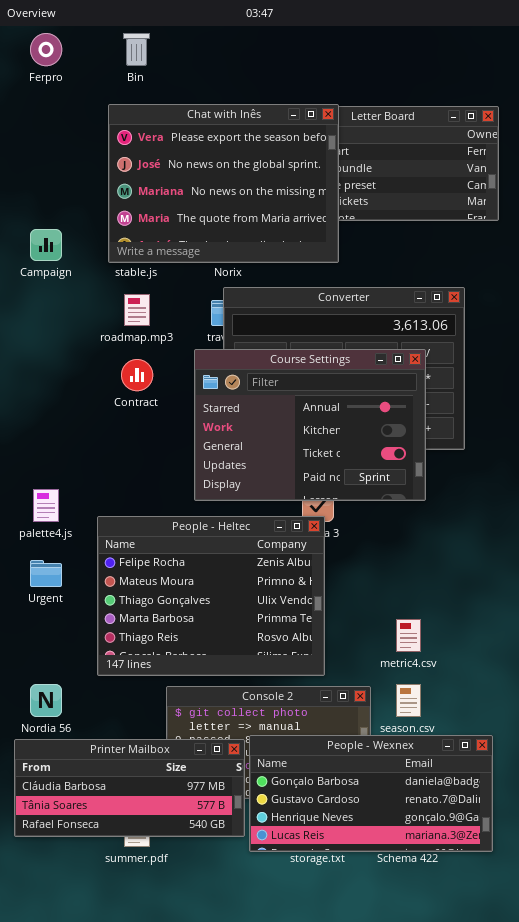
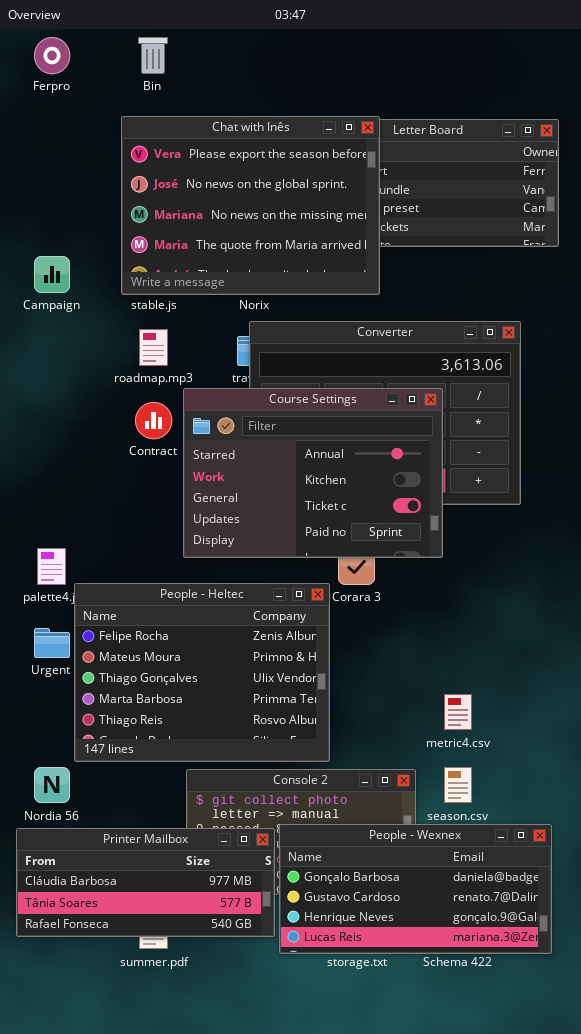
Course Settings: [194,349,426,501] -> [183,388,443,558], moved
People - Heltec: [97,516,325,676] -> [74,583,330,762], moved

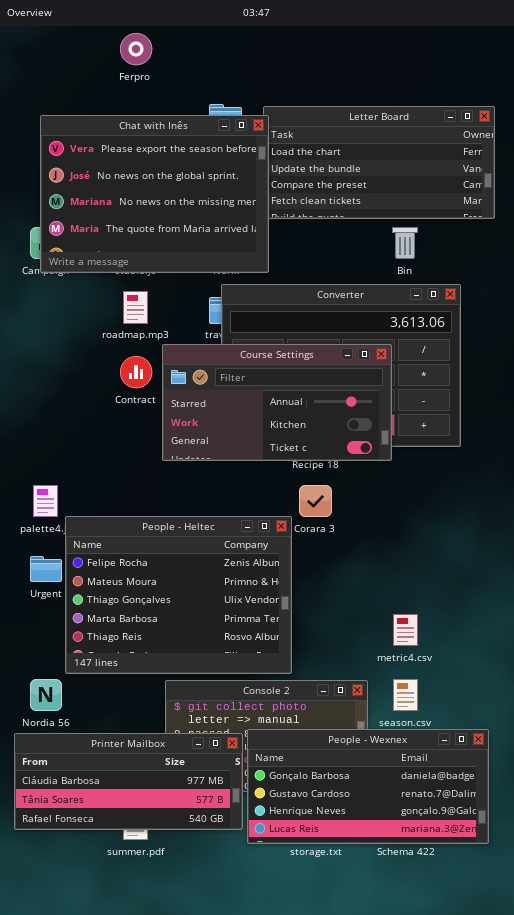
Ferpro: [34,37,70,74] -> [120,33,152,65], moved
Bin: [138,37,168,74] -> [392,227,418,259], moved
Chat with Inês: [121,116,380,295] -> [40,115,269,273], moved
Course Settings: [183,388,443,558] -> [162,344,392,461], resized

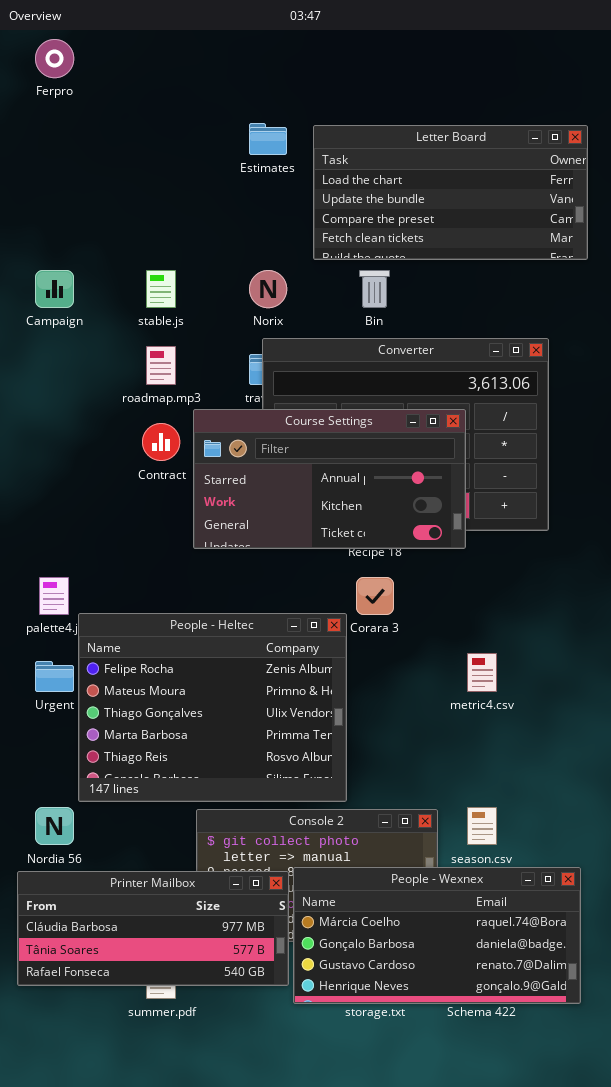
Ferpro: [120,33,152,65] -> [35,39,74,78], moved
Chat with Inês: [40,115,269,273] -> none, closed
Bin: [392,227,418,259] -> [359,270,390,308], moved
metric4.csv: [393,614,418,646] -> [467,653,497,692], moved
People - Wexnex: [247,729,489,844] -> [293,867,581,1004], scrolled up 1 row

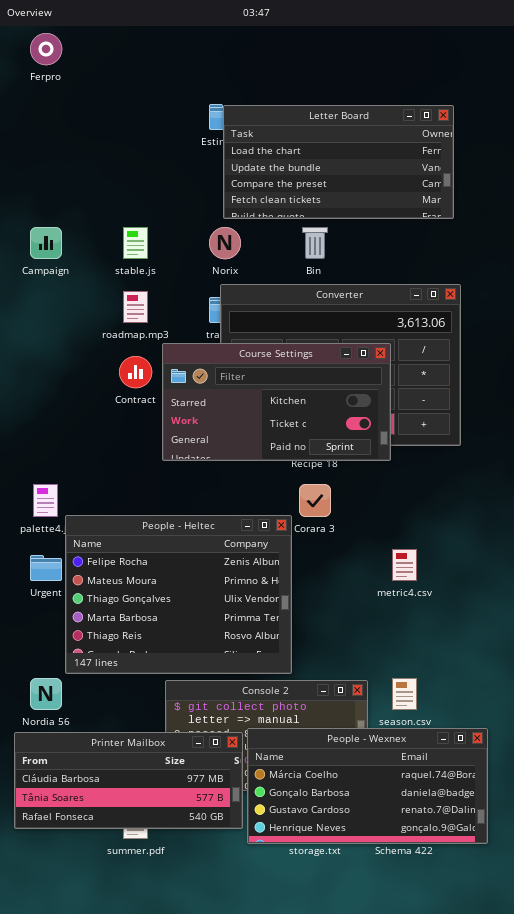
Letter Board: [313,125,588,260] -> [223,105,454,219], moved
Course Settings: [193,409,466,549] -> [162,343,391,461], scrolled down 1 row

